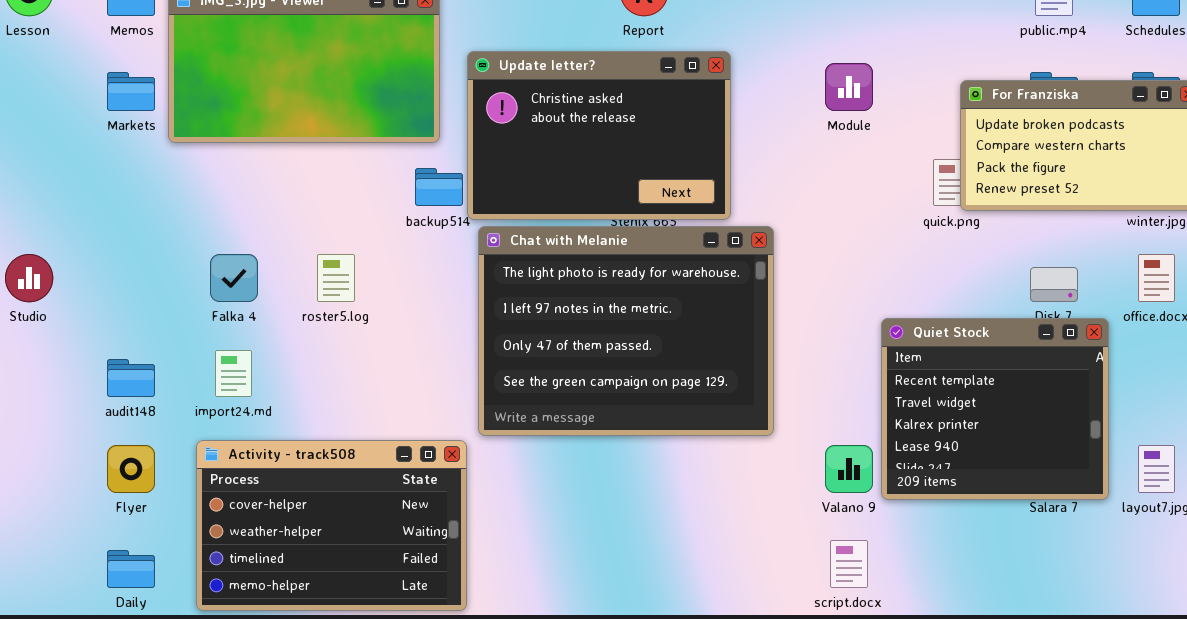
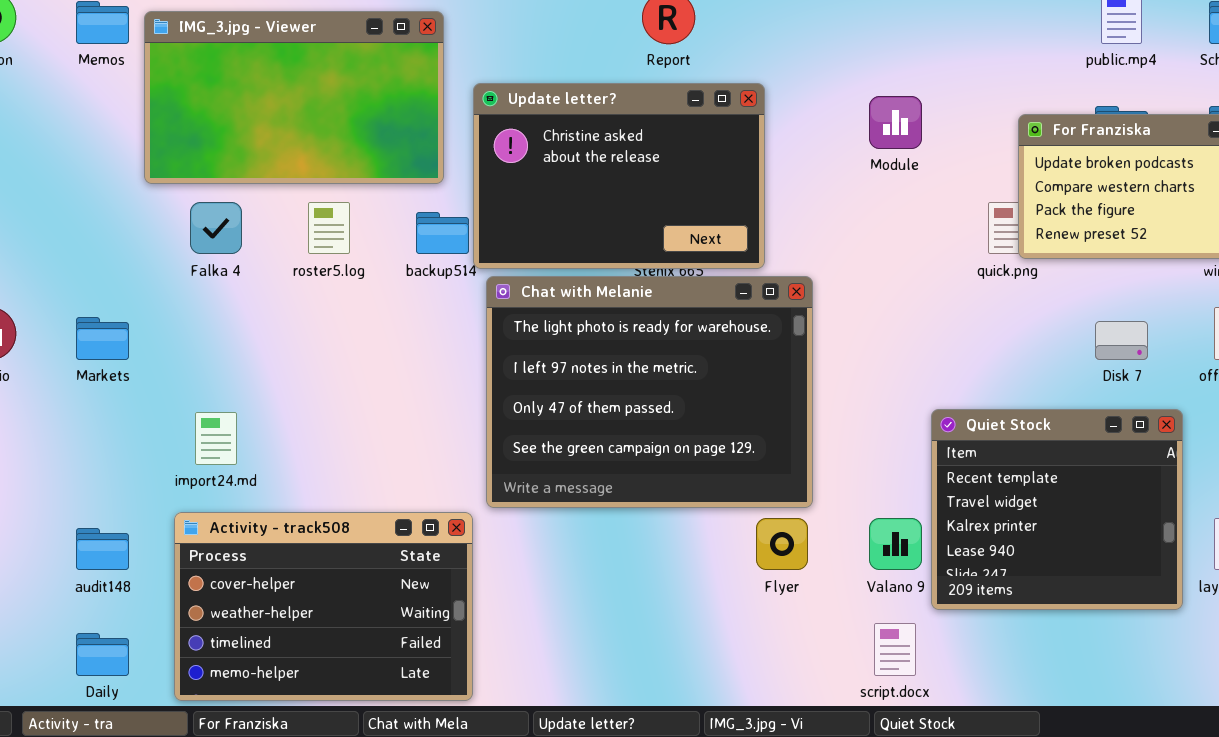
Markets: [107,72,155,111] -> [76,317,129,360], moved
Falka 4: [210,254,258,302] -> [190,202,242,254], moved
roster5.log: [317,254,355,302] -> [308,202,350,254], moved
Quiet Stock: [881,318,1109,500] -> [931,409,1183,610], moved
audit148: [107,359,155,397] -> [76,528,129,570], moved
Flyer: [107,445,155,493] -> [756,518,808,570], moved

